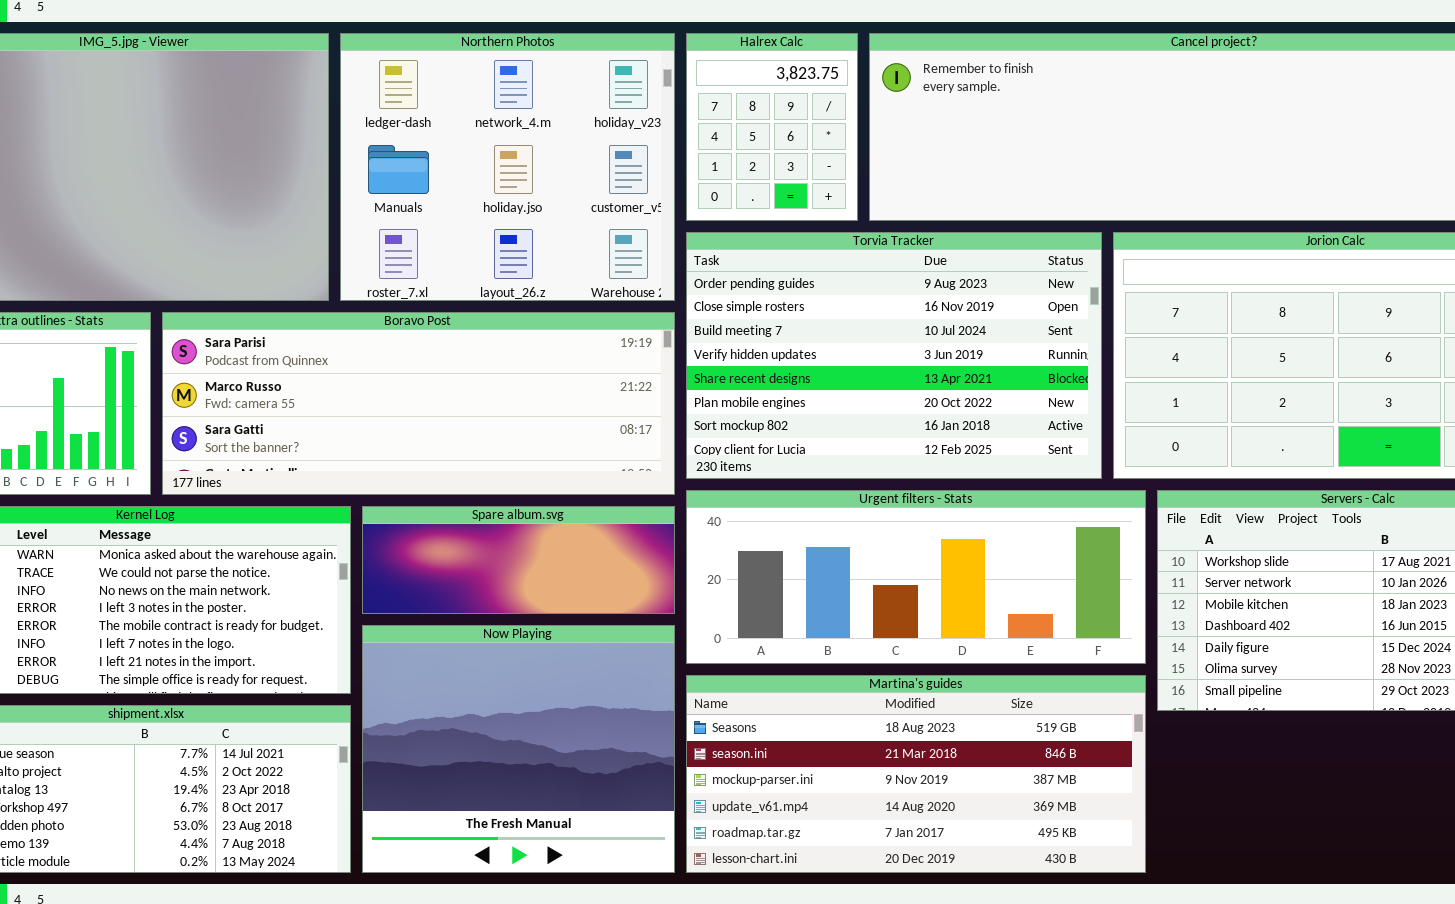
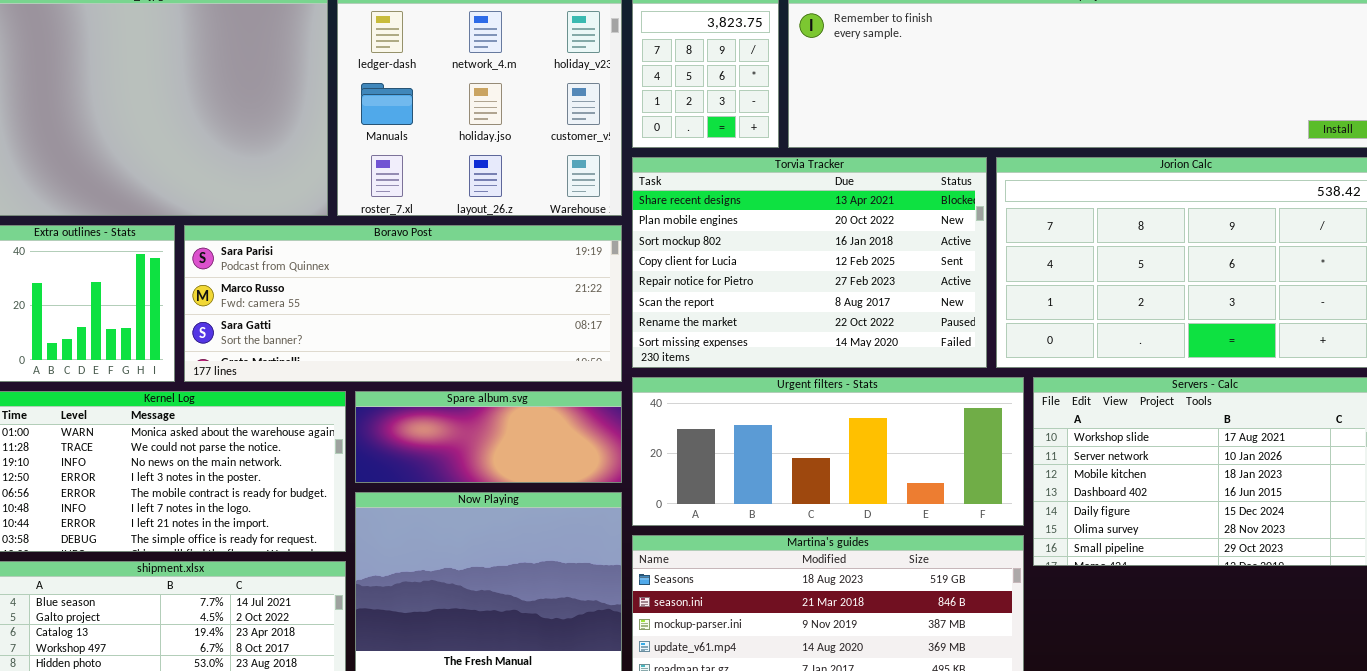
Torvia Tracker: [686,232,1102,479] -> [632,157,987,368], scrolled down 4 rows

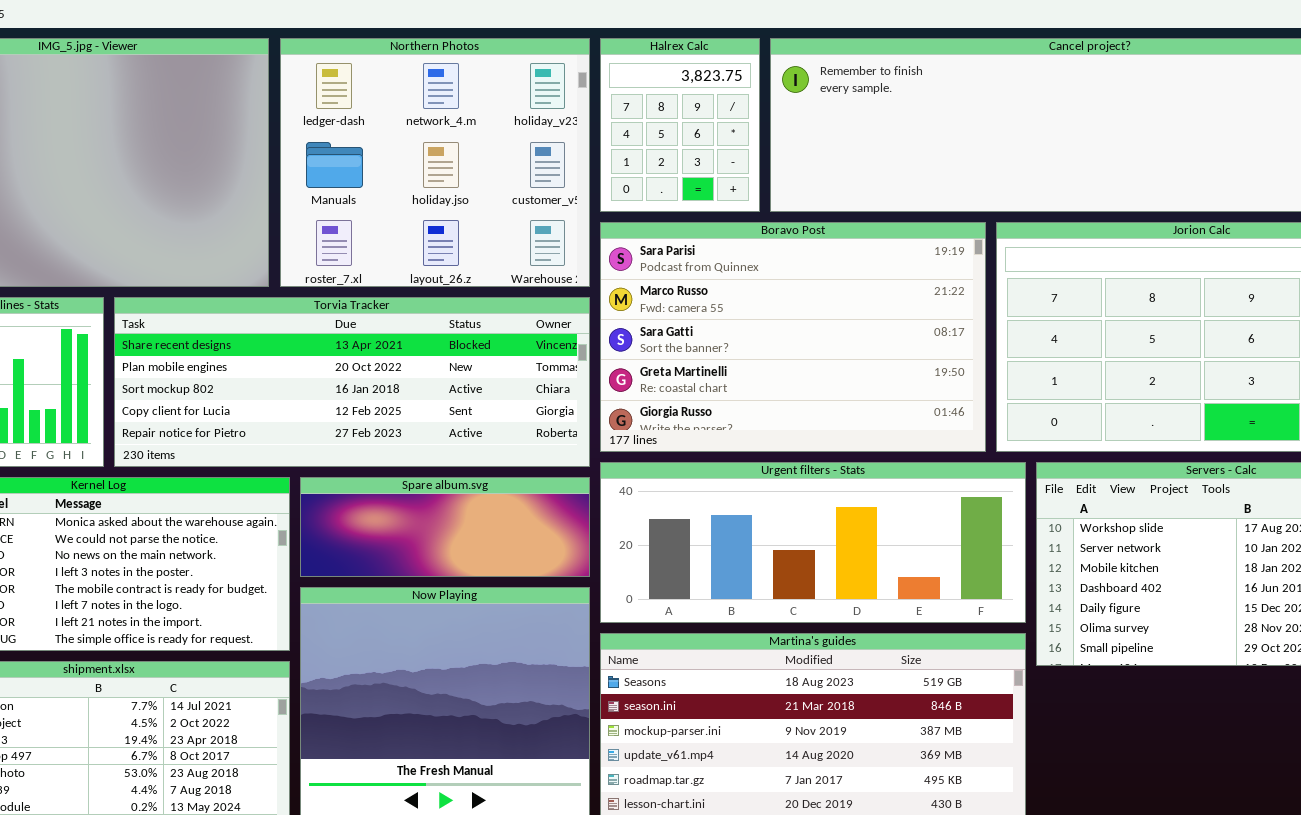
Torvia Tracker: [632,157,987,368] -> [114,297,590,467], moved, resized
Boravo Post: [184,225,622,382] -> [600,222,986,452], moved, resized

